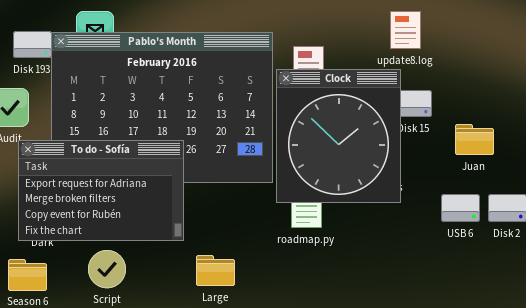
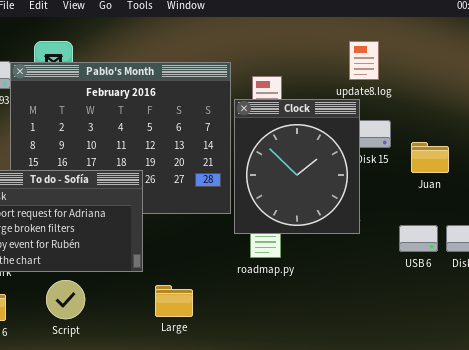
Juan: [455,124,494,155] -> [411,142,449,173], moved

